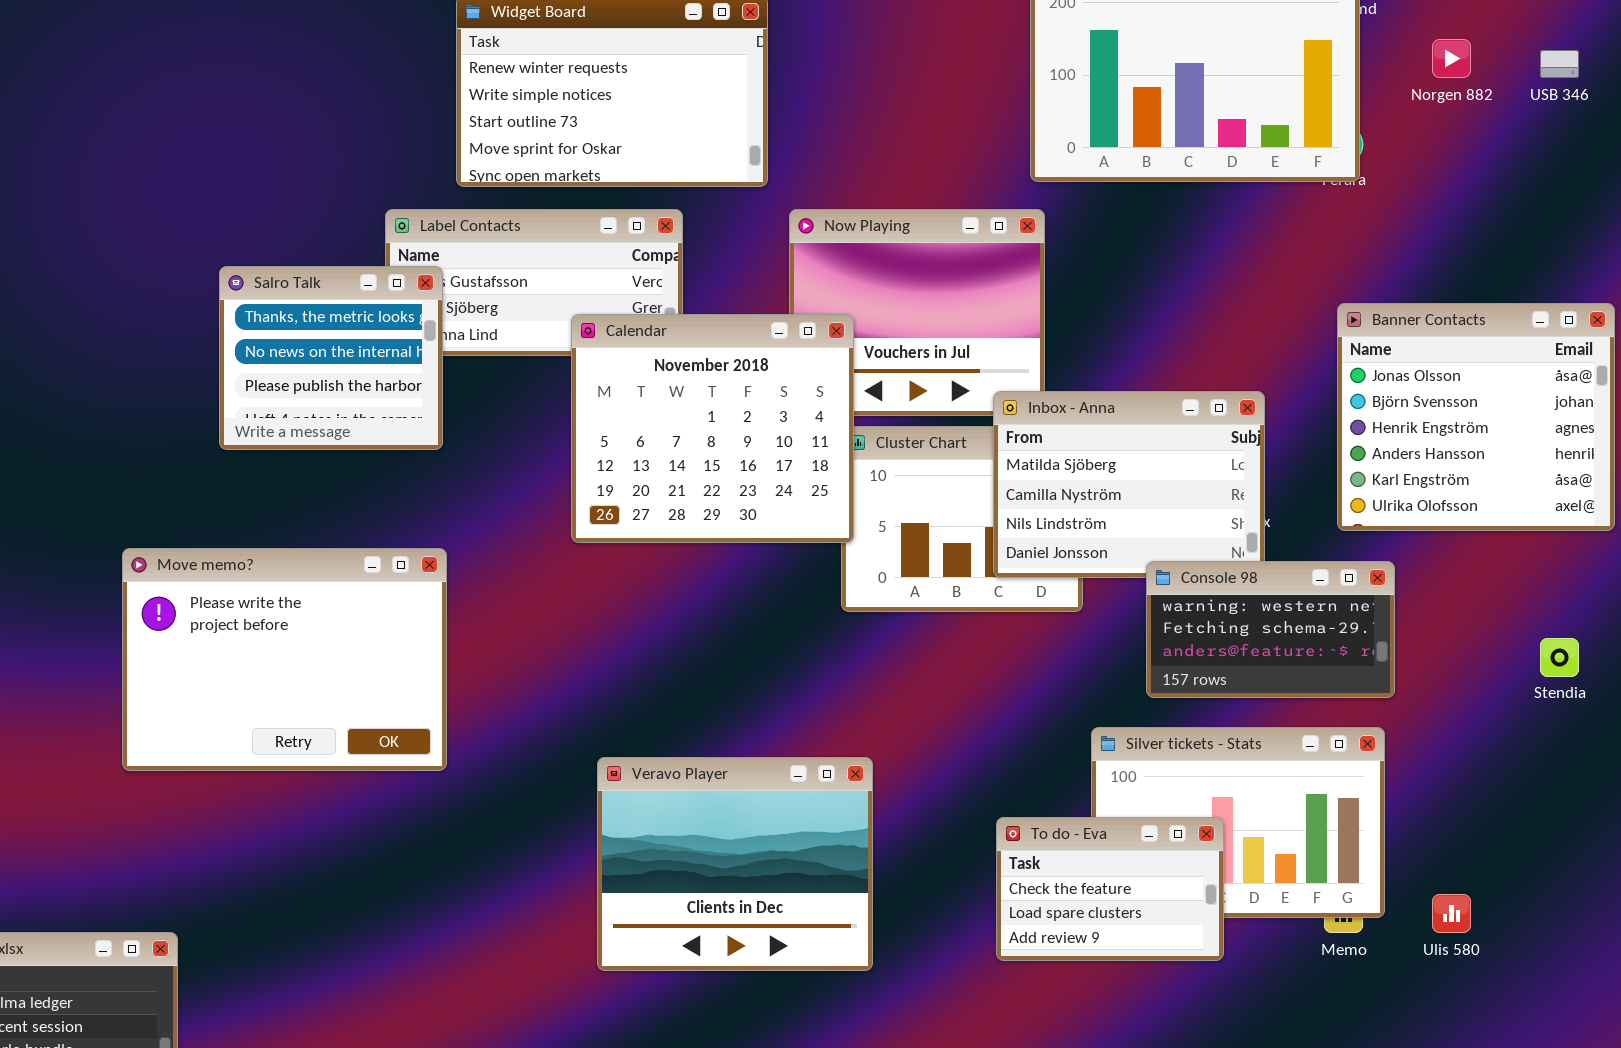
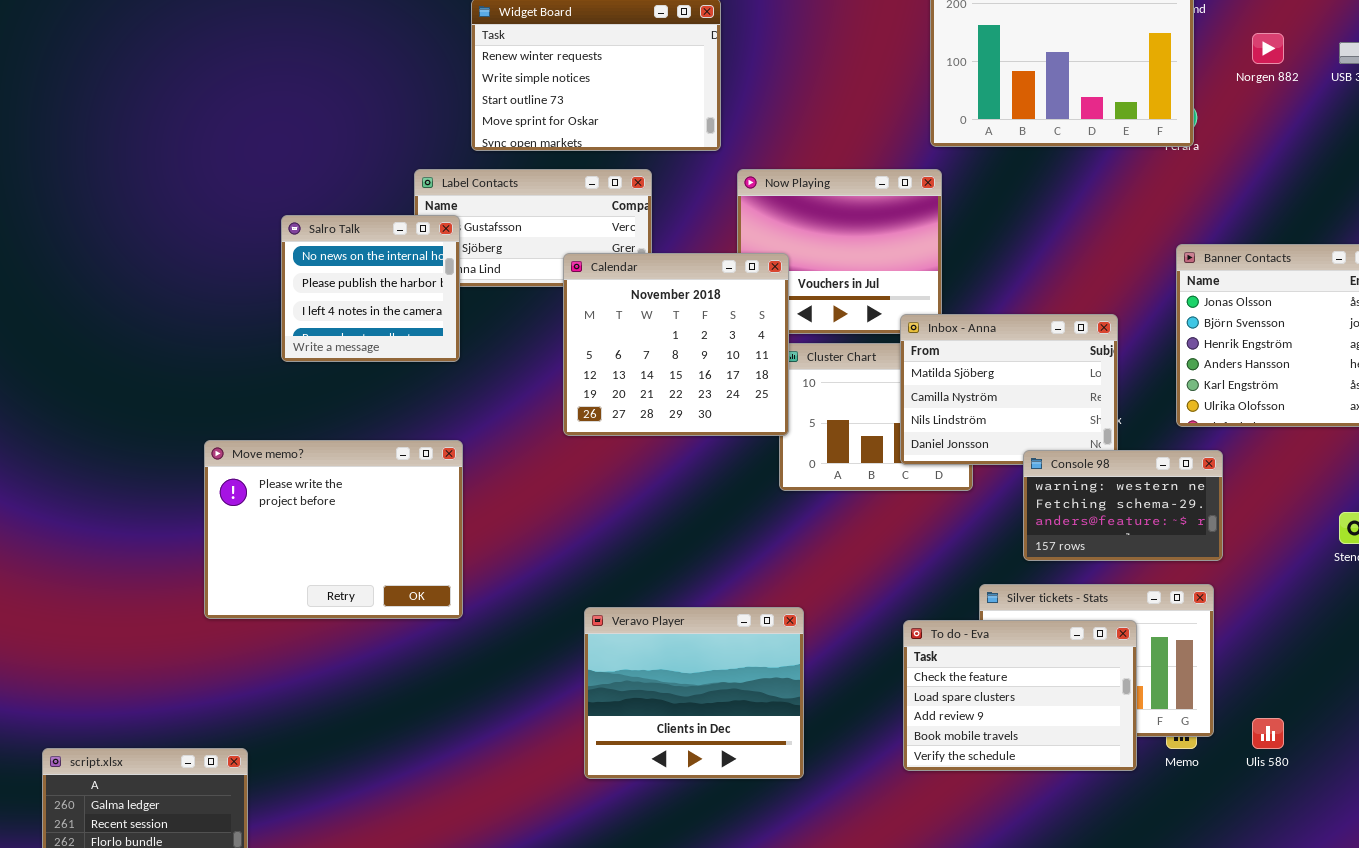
Salro Talk: [219,266,443,450] -> [281,215,460,362], scrolled down 1 row
To do - Eva: [996,817,1224,961] -> [903,620,1137,771], resized

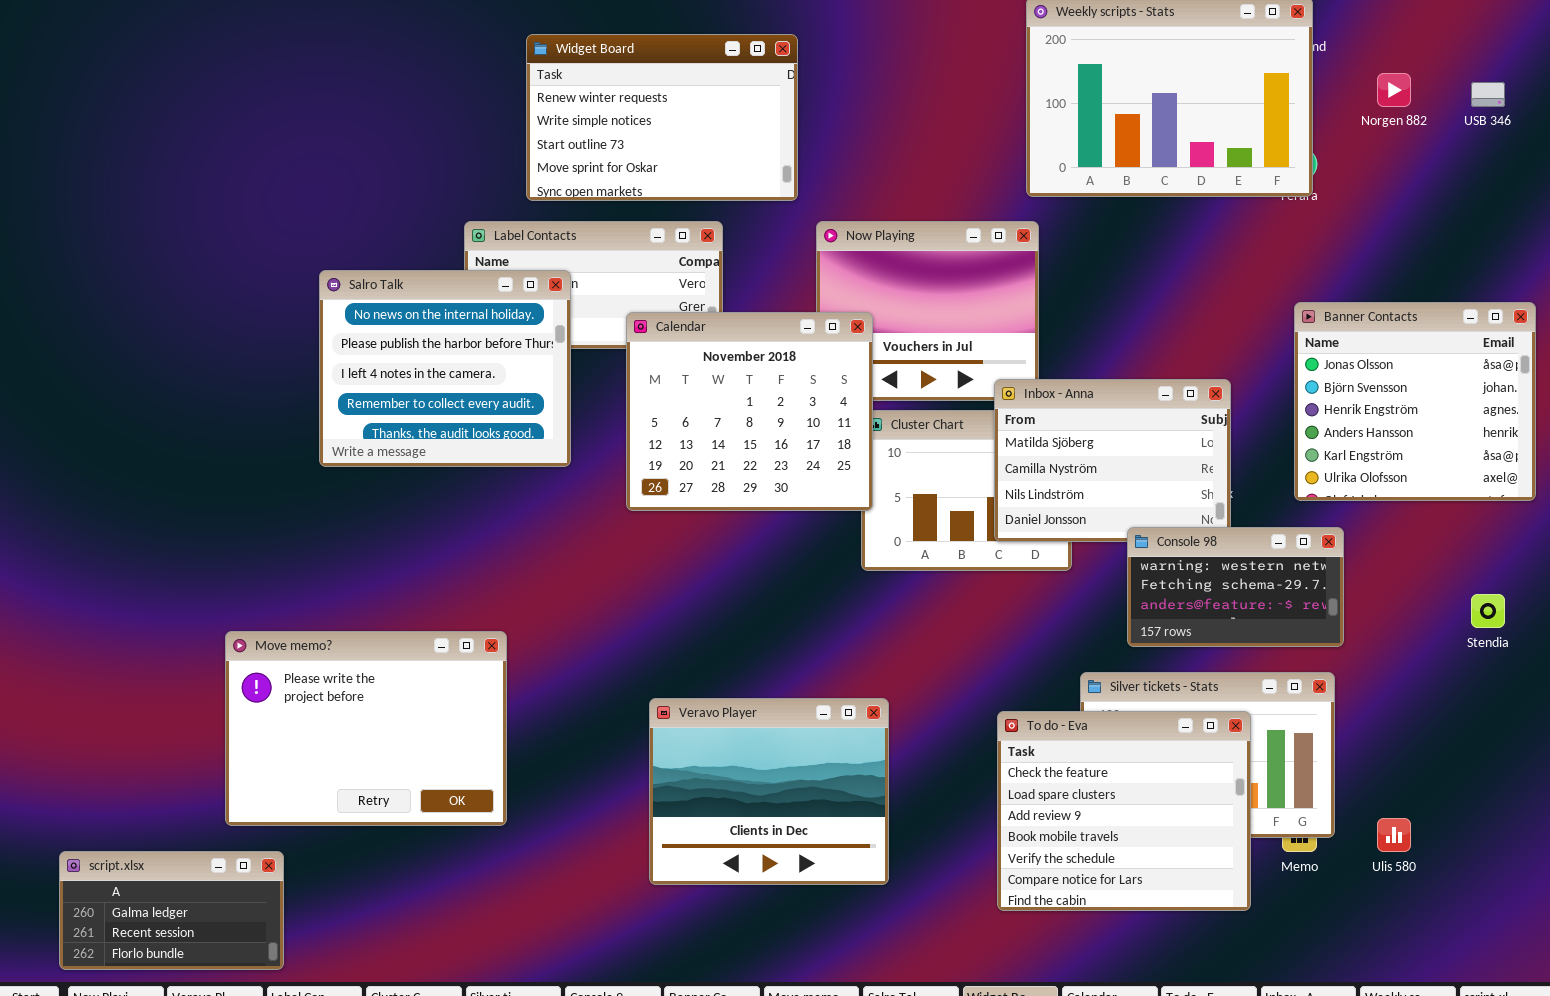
Salro Talk: [281,215,460,362] -> [319,270,571,467], resized
Move memo?: [204,440,463,619] -> [225,631,507,826], moved
To do - Eva: [903,620,1137,771] -> [997,711,1251,911], resized

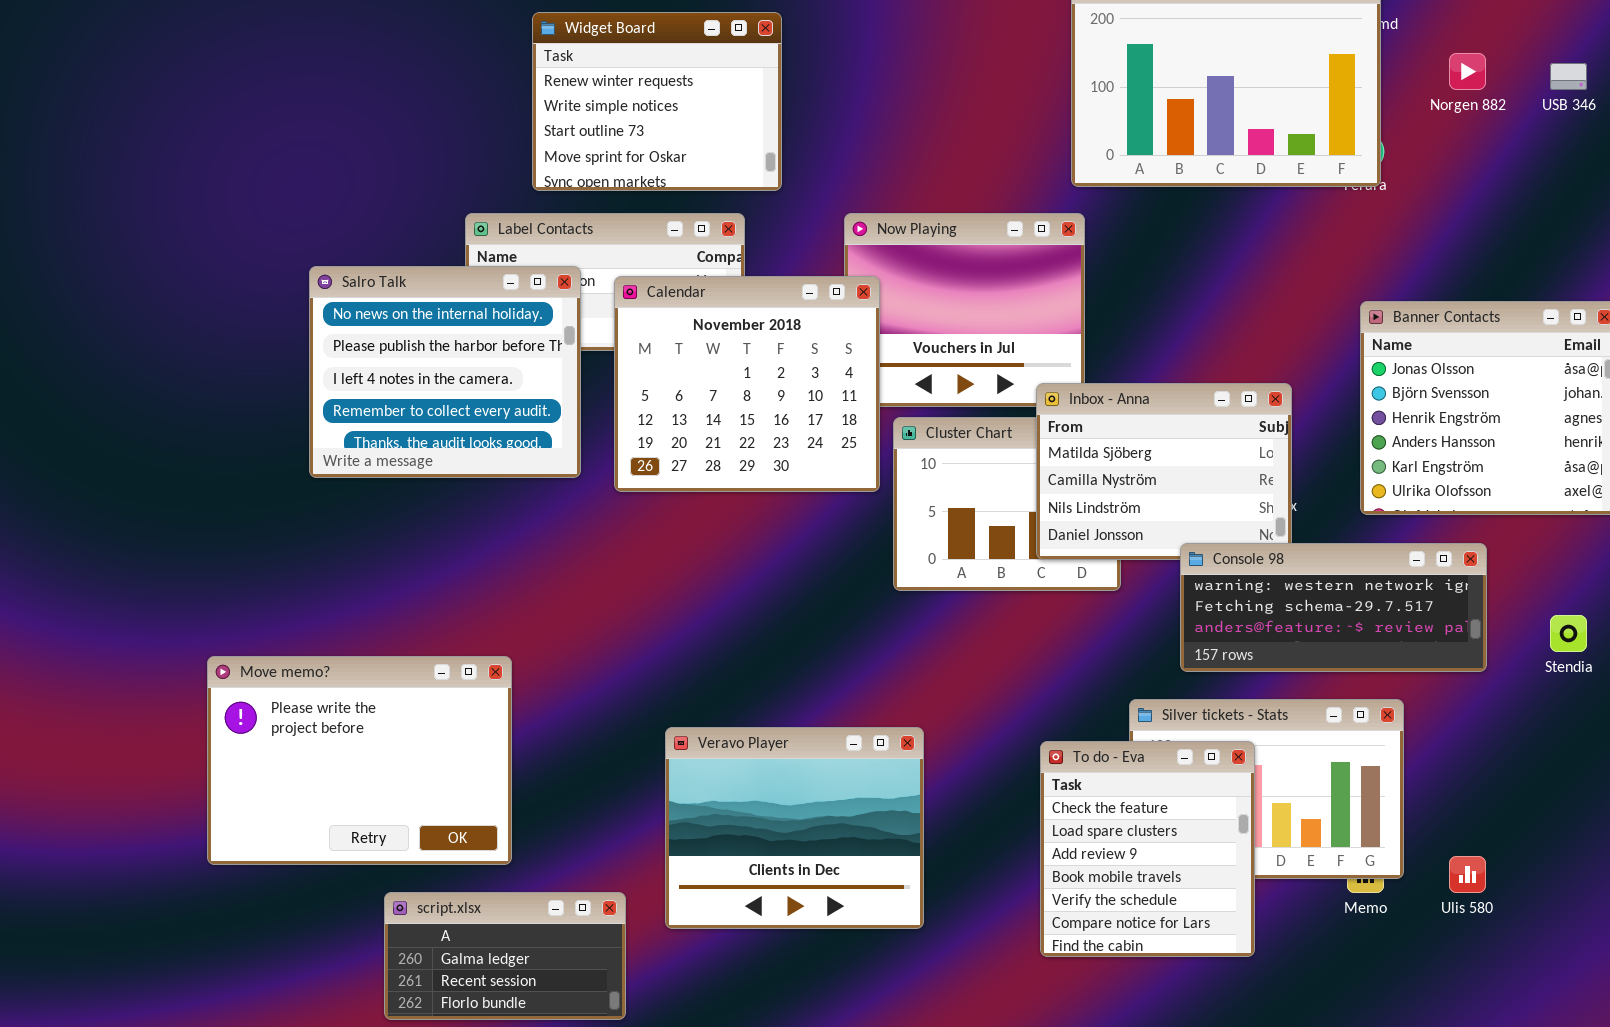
Widget Board: [526,34,798,201] -> [532,12,782,191], resized
Calendar: [626,312,873,511] -> [614,276,880,492], moved
Console 98: [1127,527,1344,647] -> [1180,543,1487,672], resized
To do - Eva: [997,711,1251,911] -> [1040,741,1255,957], resized
script.xlsx: [59,851,284,970] -> [384,892,626,1020], moved

